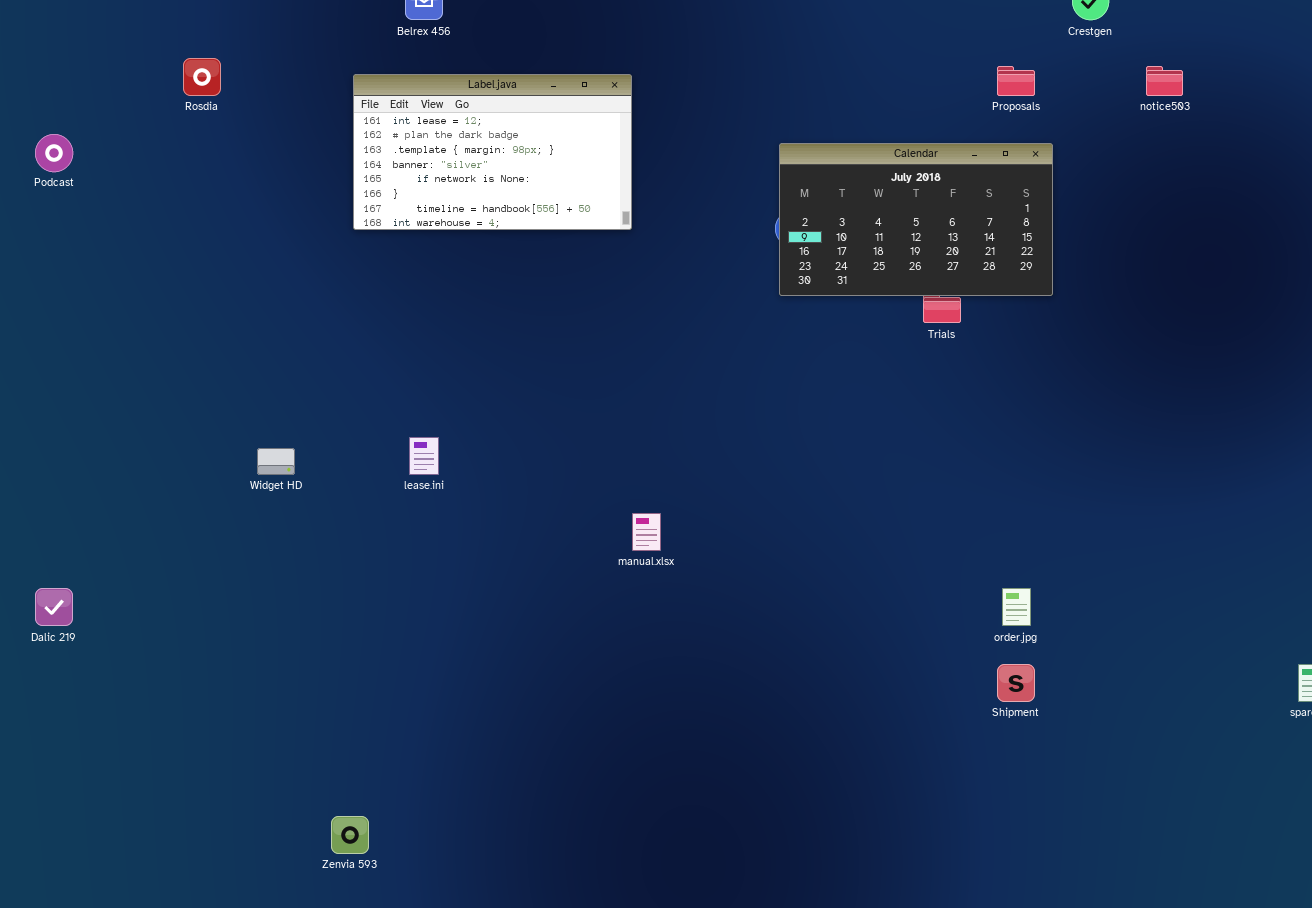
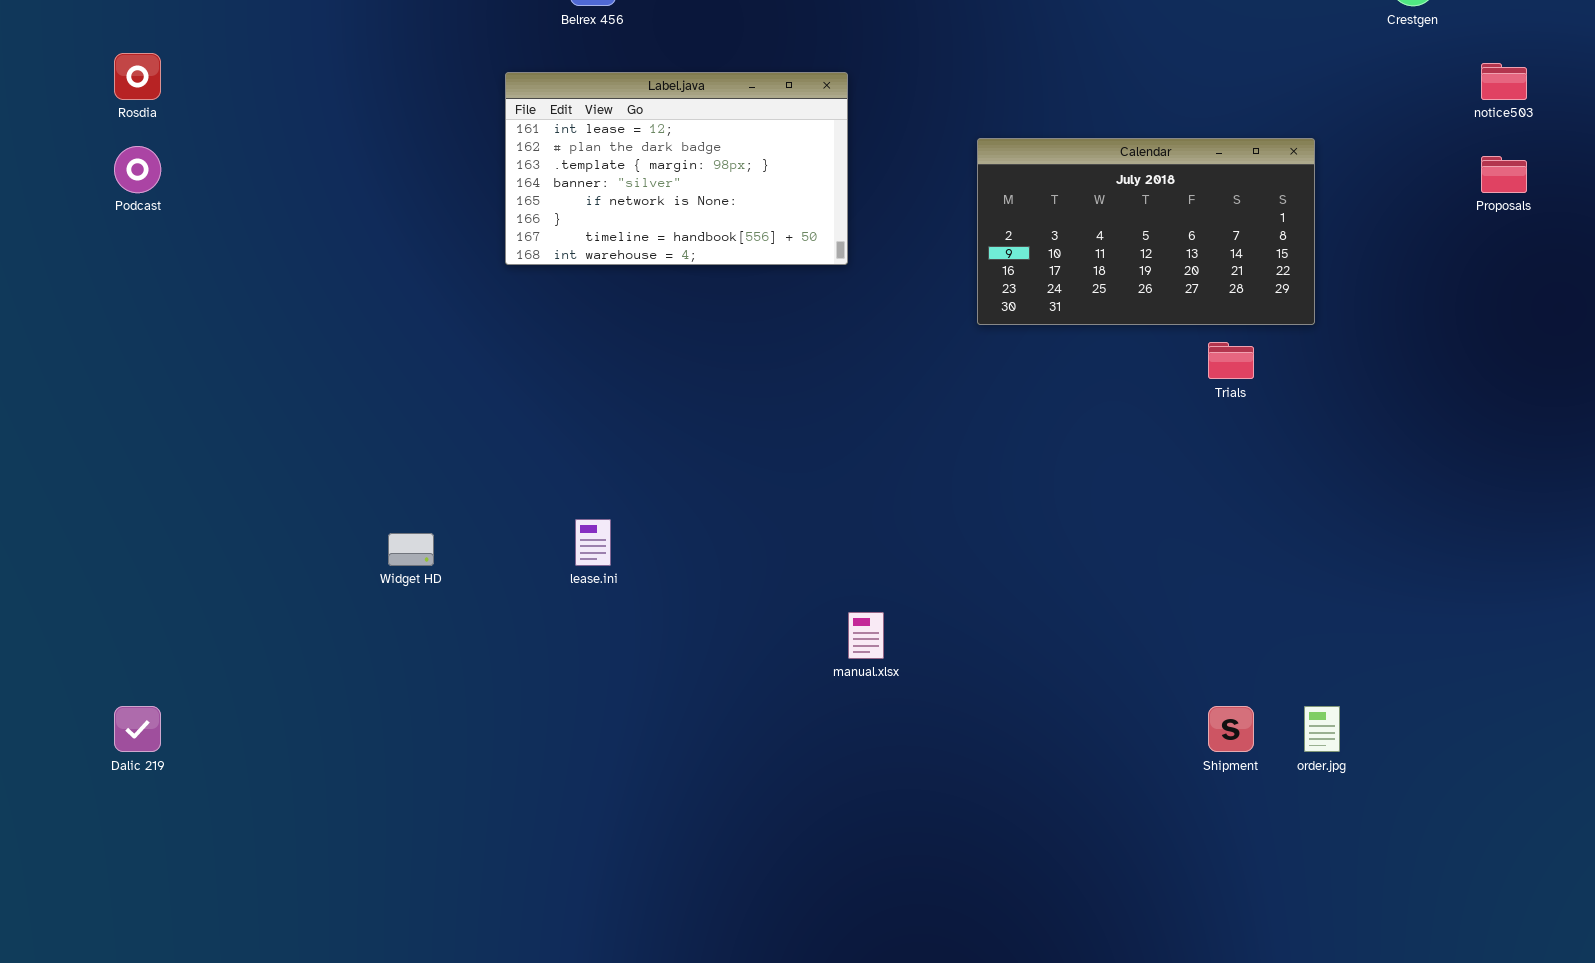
Rosdia: [183,58,221,96] -> [114,53,161,100], moved
Proposals: [997,66,1035,96] -> [1481,156,1527,193], moved
Calendar: [779,143,1053,296] -> [977,138,1315,325], moved
Shipment: [997,664,1035,702] -> [1208,706,1254,752], moved

